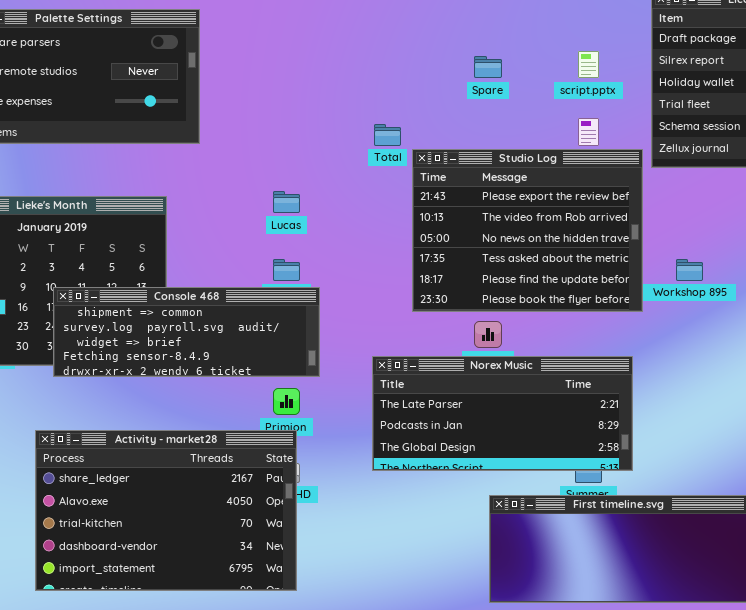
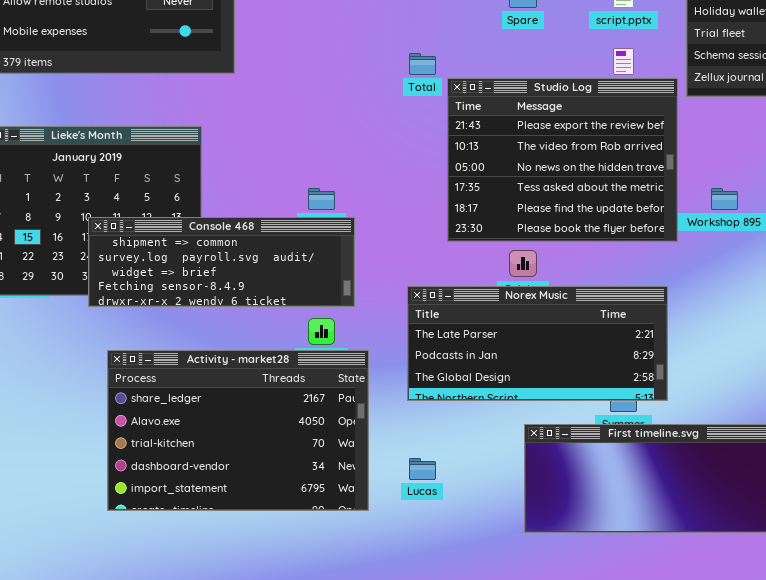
Lucas: [273,191,300,213] -> [409,458,436,480], moved
Activity - market28: [35,430,297,591] -> [107,350,369,511], moved

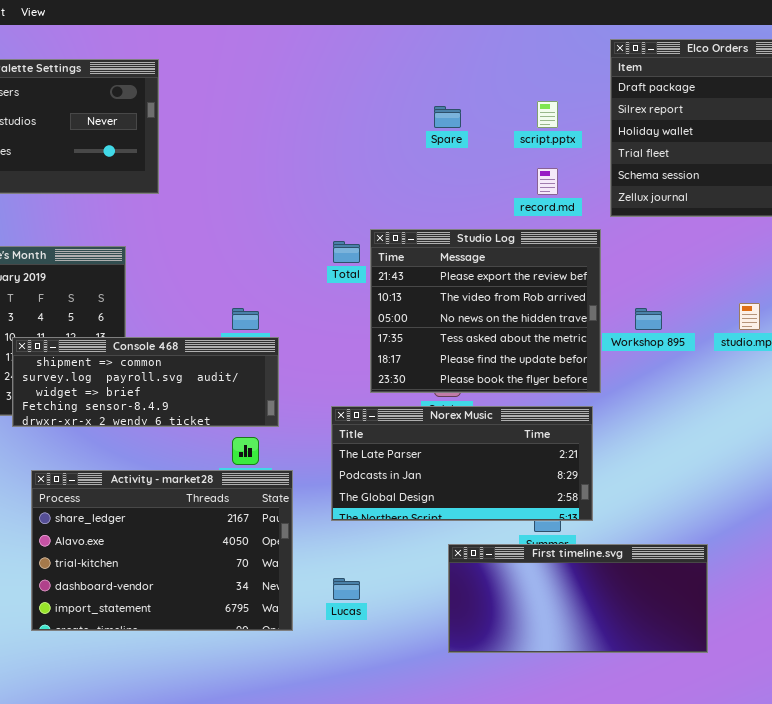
Total: [409,53,436,75] -> [333,241,360,263], moved
Studio Log: [447,78,678,242] -> [370,229,601,393], moved

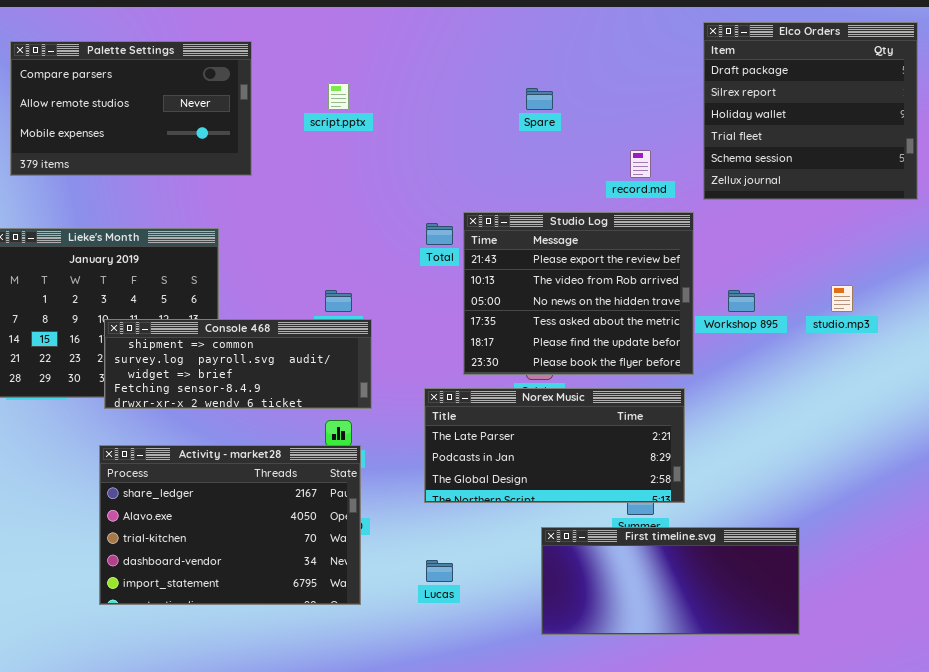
script.pptx: [537,101,558,128] -> [328,83,349,110], moved
Activity - market28: [31,470,293,631] -> [99,445,361,605], moved

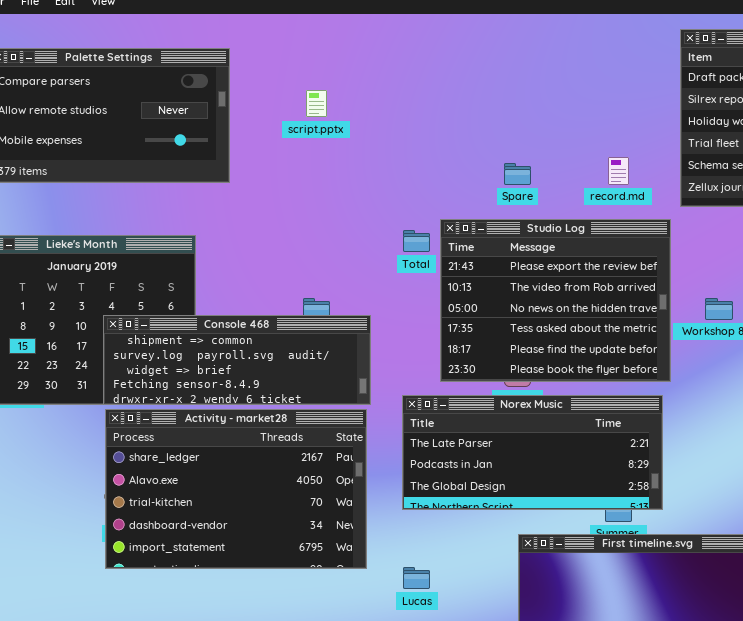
Spare: [526,88,553,110] -> [504,163,531,185], moved
Console 468: [104,319,372,409] -> [103,315,371,405], moved
Activity - market28: [99,445,361,605] -> [105,409,367,569], moved

